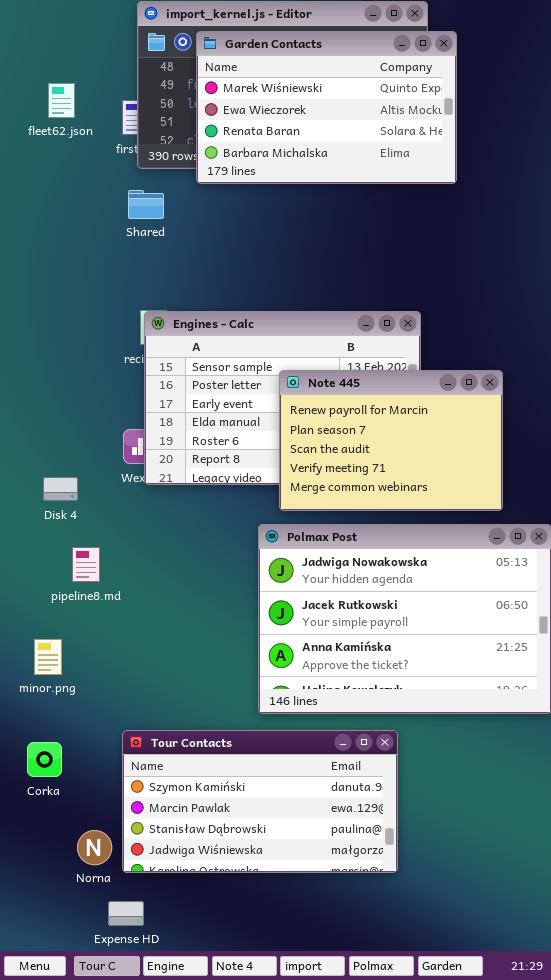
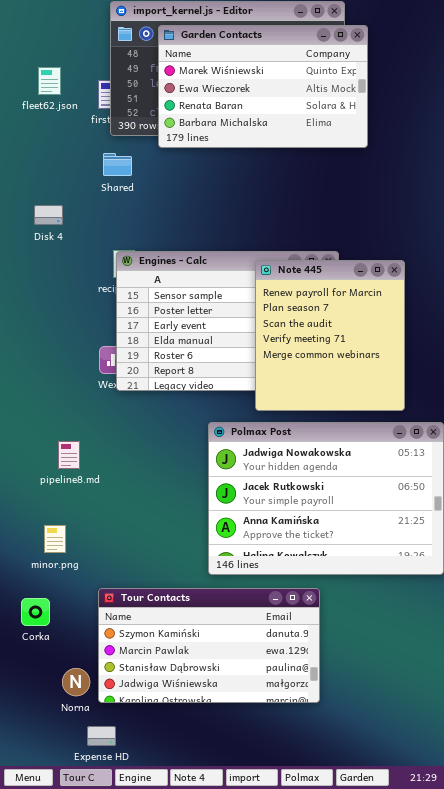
Note 445: [279,370,503,511] -> [255,260,405,411], resized
Disk 4: [43,477,78,501] -> [34,205,63,225], moved
minor.png: [34,639,62,675] -> [44,525,66,553], moved

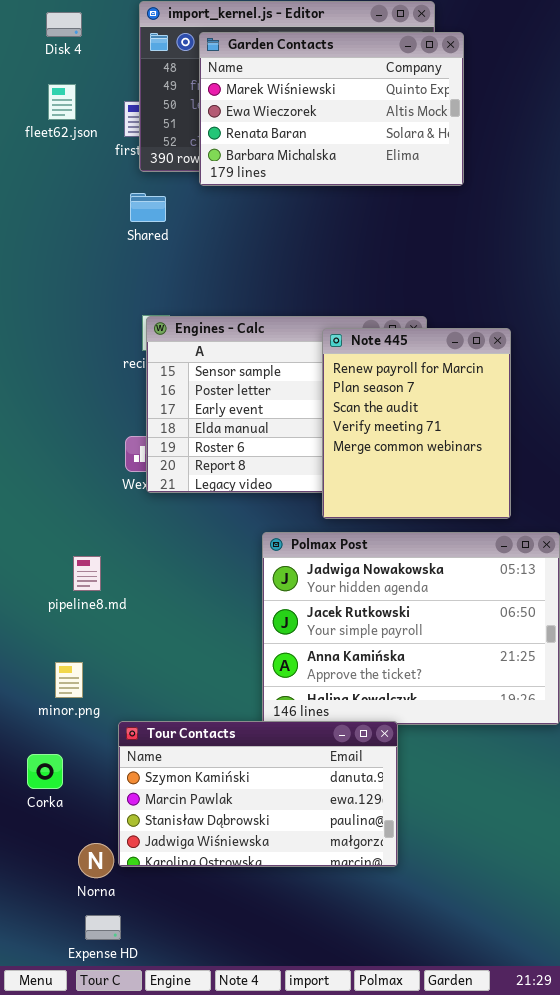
Disk 4: [34,205,63,225] -> [46,12,82,37], moved
Tour Contacts: [98,588,320,703] -> [118,721,398,867], moved
Expense HD: [87,726,116,746] -> [85,915,121,940], moved

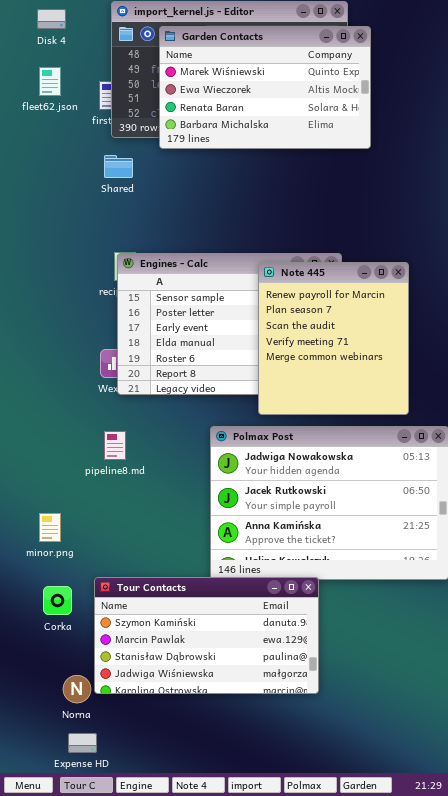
pipeline8.md: [73,556,101,591] -> [104,431,126,460], moved
minor.png: [55,662,83,698] -> [39,513,61,542], moved
Corka: [27,754,63,789] -> [43,586,72,615], moved

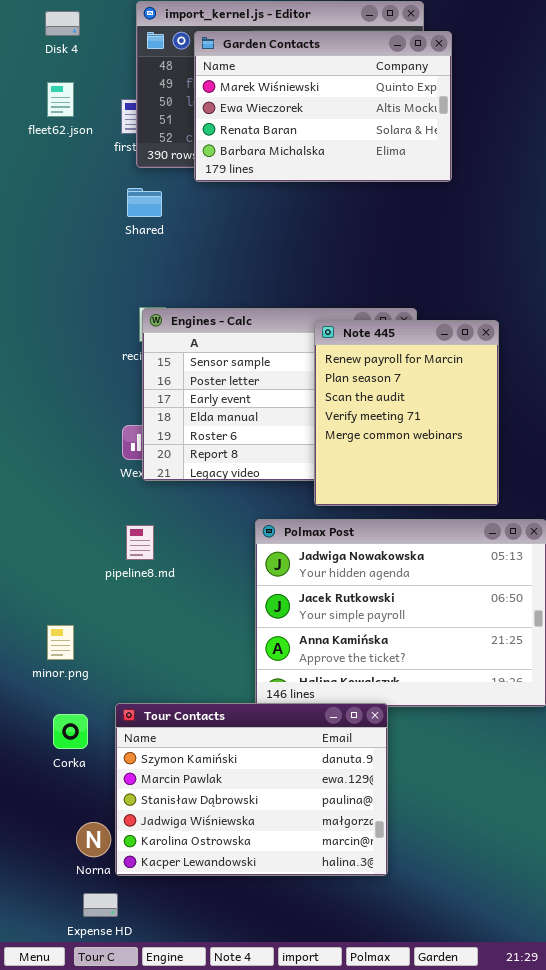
Tour Contacts: [94,577,319,694] -> [115,703,388,876], resized

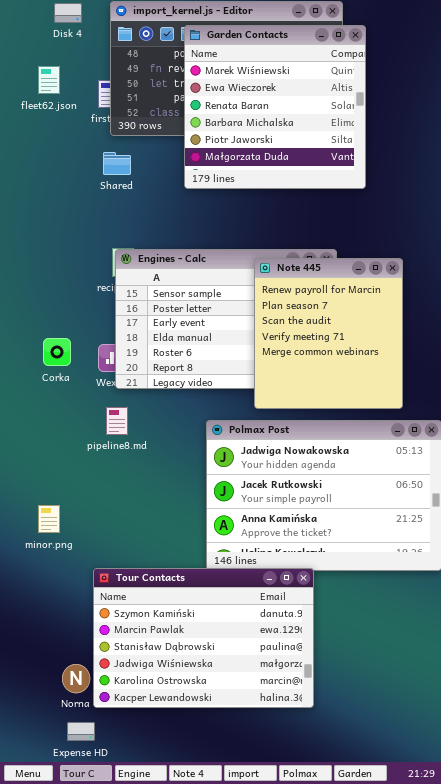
Disk 4: [45,11,80,36] -> [54,3,82,23], moved
Garden Contacts: [194,31,452,182] -> [184,25,366,189], resized
pipeline8.md: [126,525,154,560] -> [106,407,128,435], moved
Corka: [53,714,88,749] -> [43,338,71,366], moved

